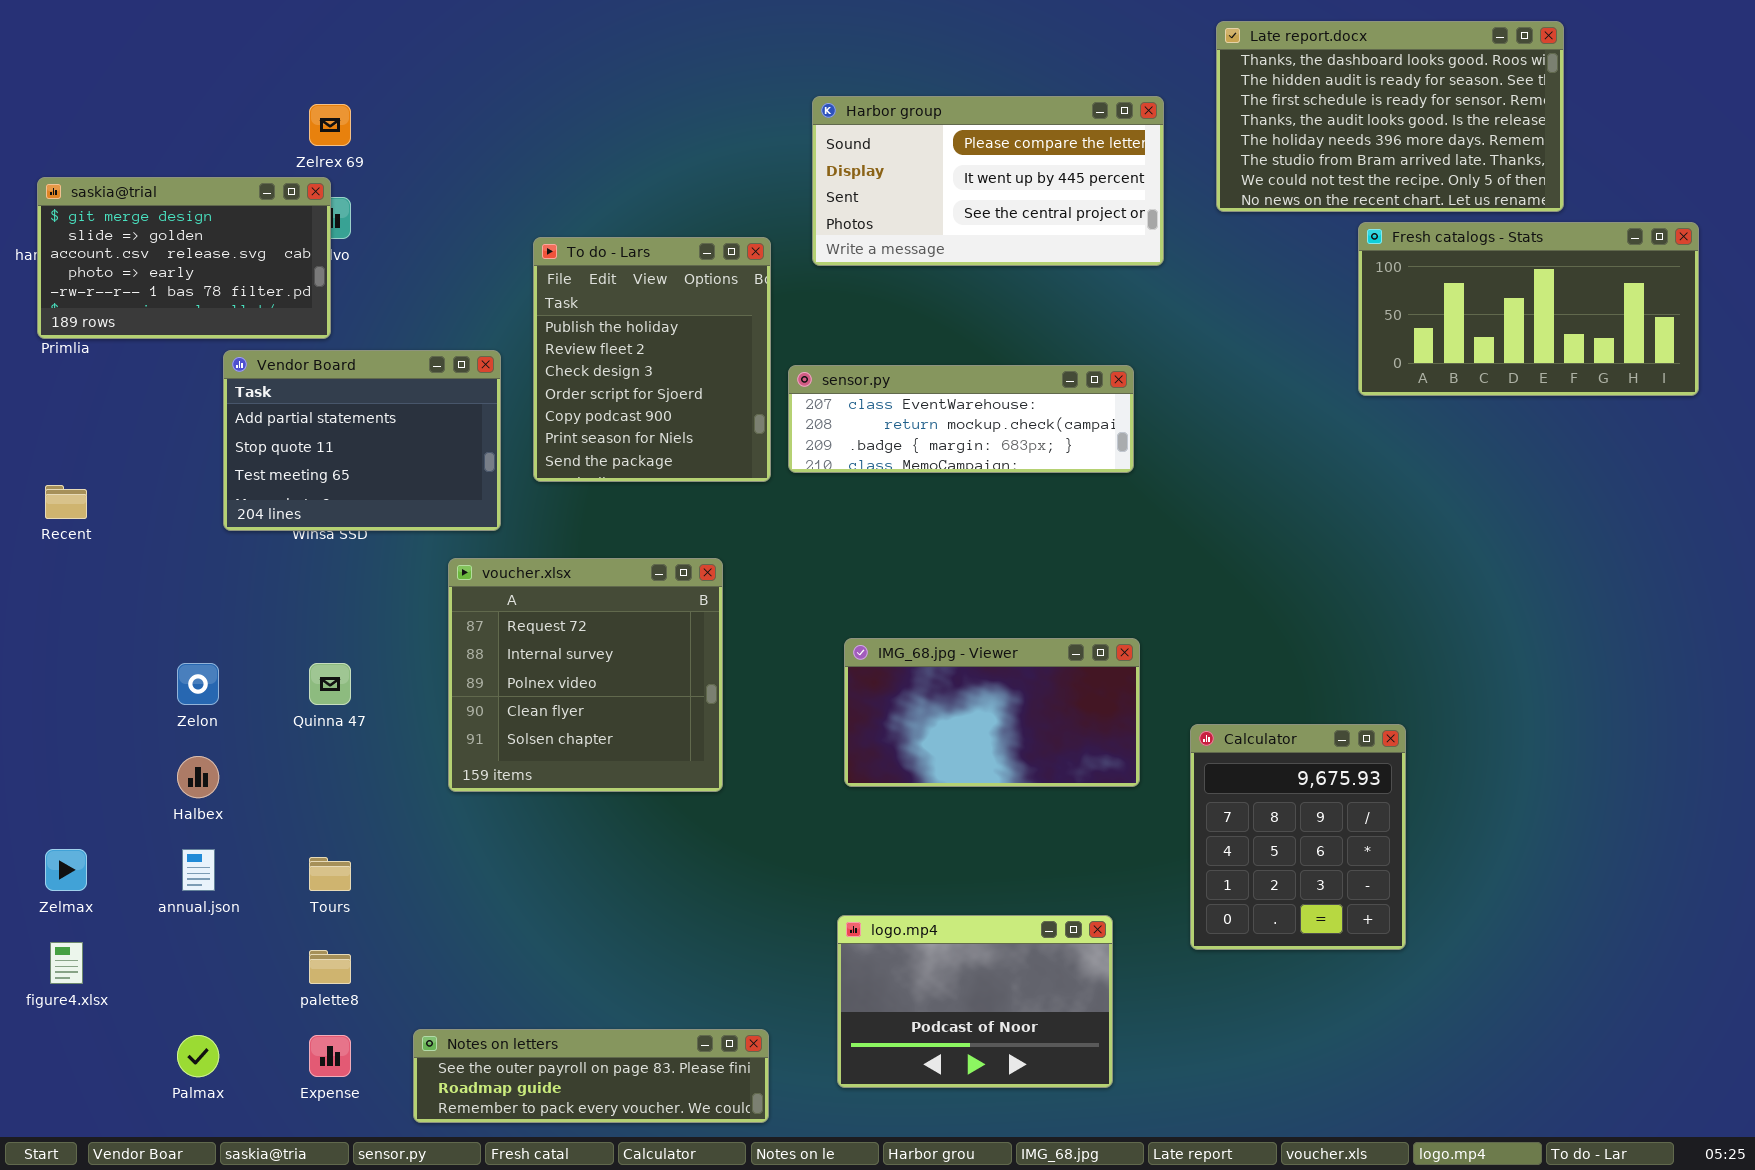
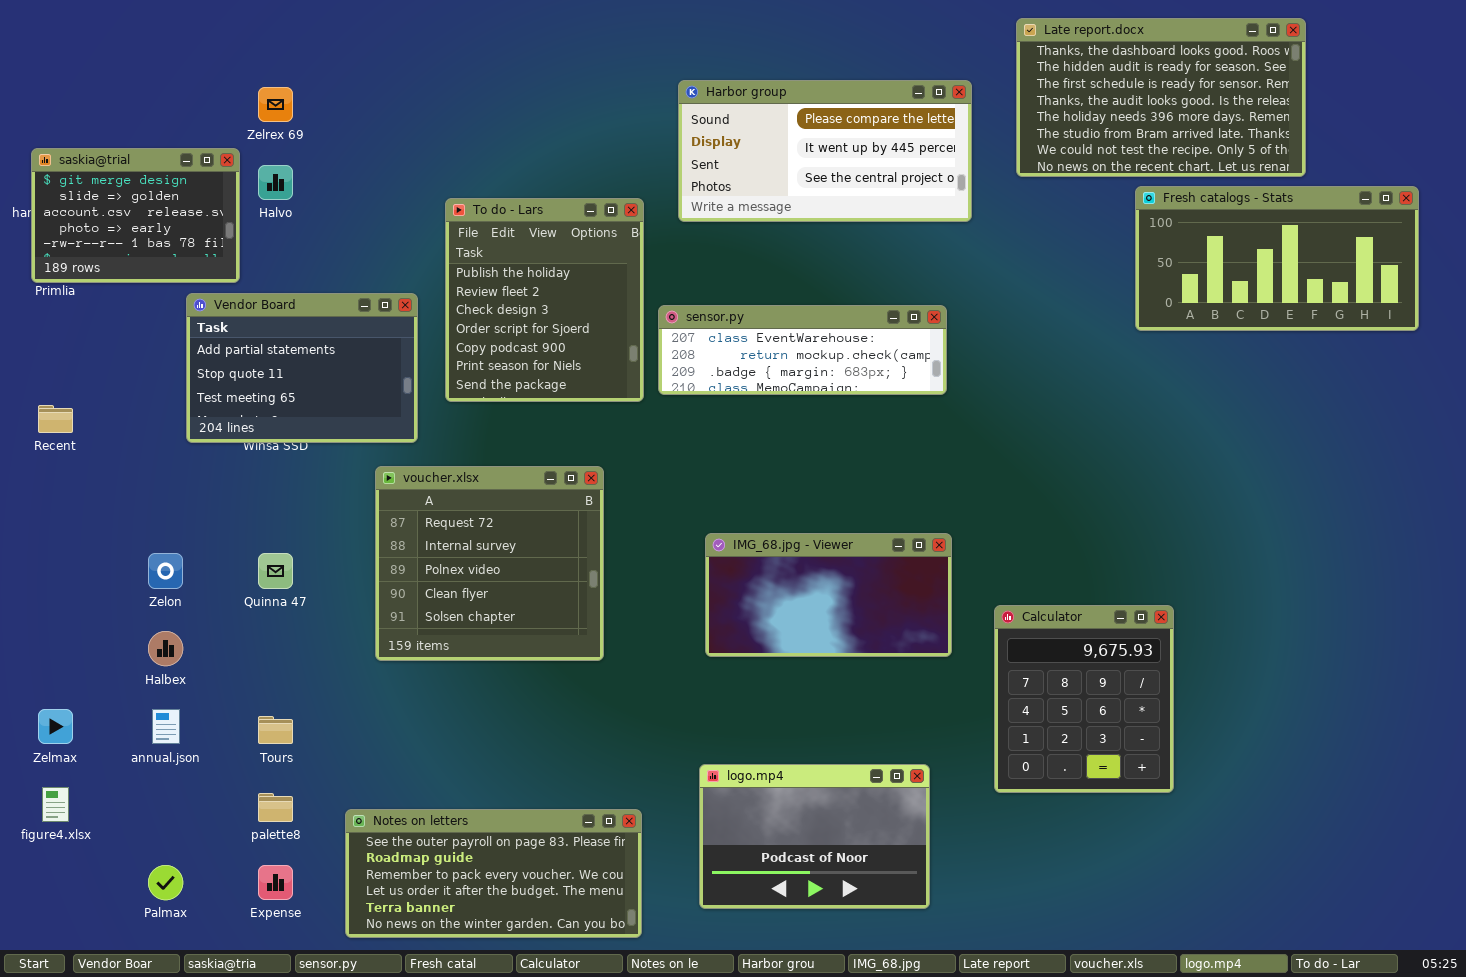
saskia@trial: [37,177,331,339] -> [31,148,240,283], resized
Notes on letters: [413,1029,769,1123] -> [345,809,642,938], resized

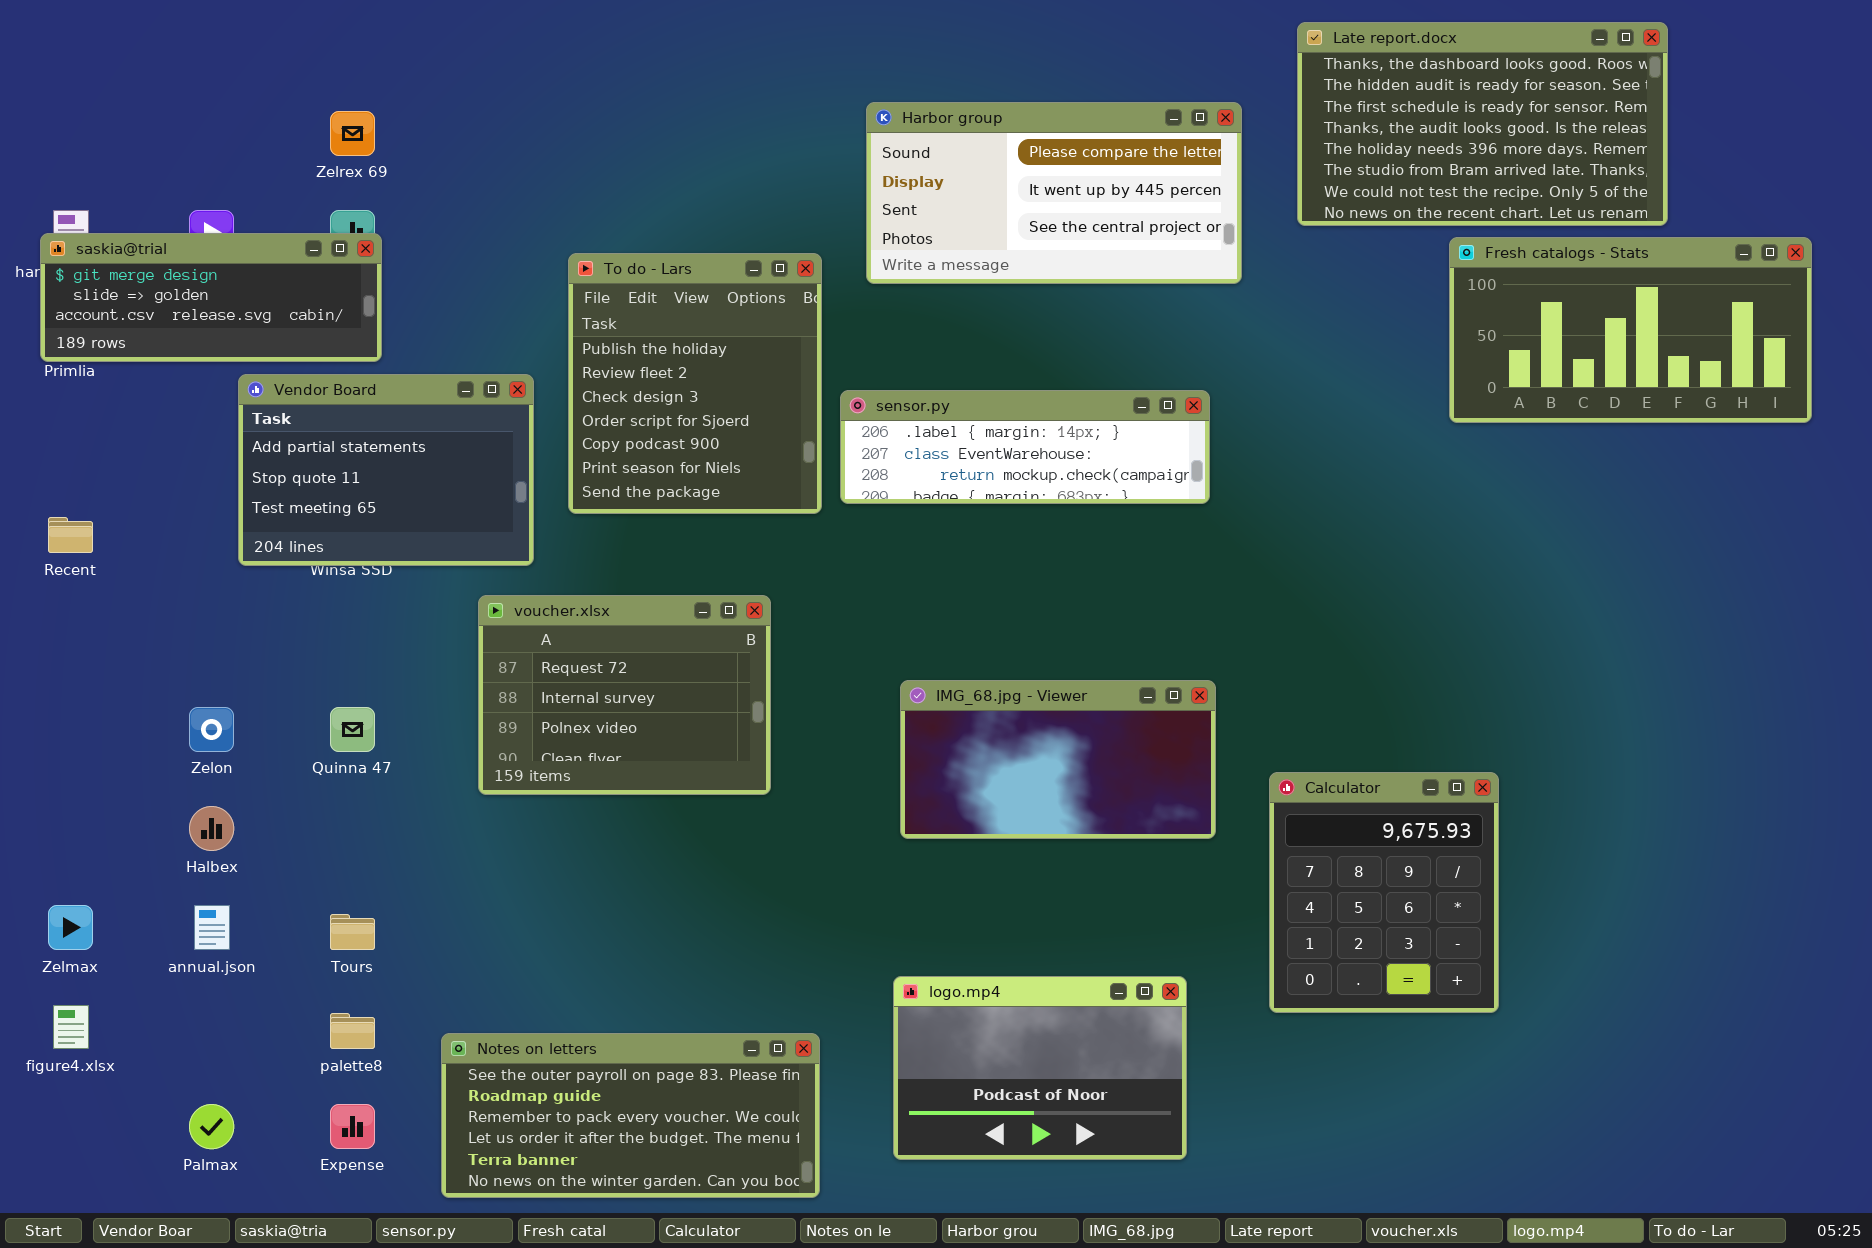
saskia@trial: [31,148,240,283] -> [40,233,382,362], resized
sensor.py: [658,305,947,395] -> [840,390,1210,504], scrolled up 1 row
voucher.xlsx: [375,466,604,661] -> [478,595,771,795], resized

